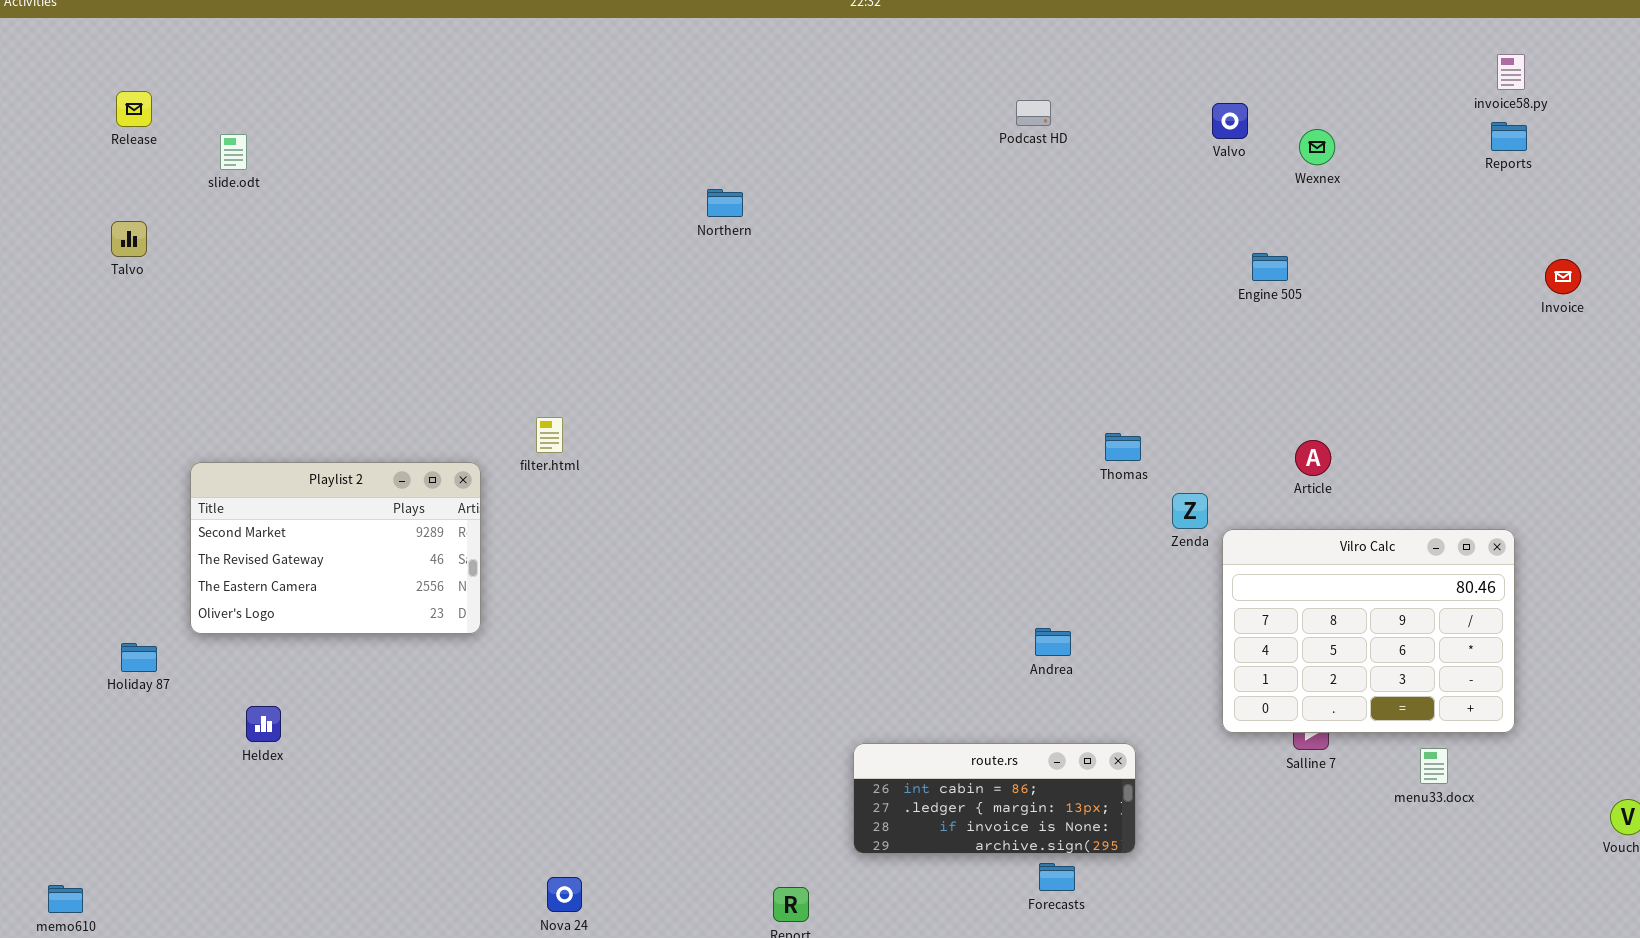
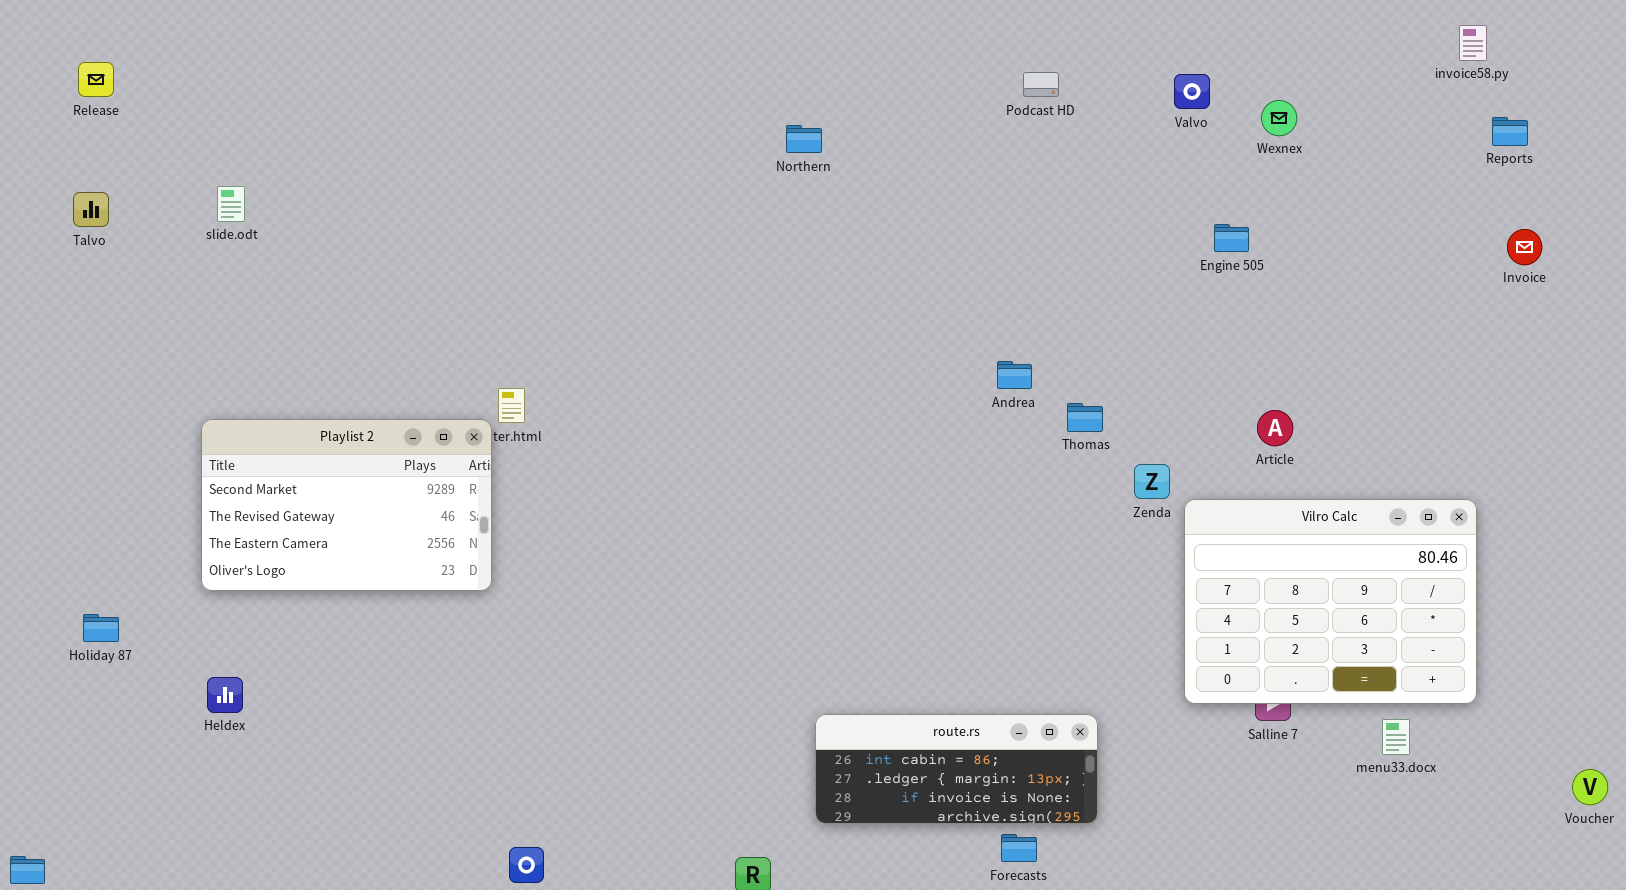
Podcast HD: [1016,100,1051,126] -> [1023,72,1059,97], moved
Reports: [1491,122,1527,151] -> [1492,117,1528,146], moved
slide.odt: [220,134,247,170] -> [217,186,245,222], moved
Northern: [707,189,743,217] -> [786,125,822,153], moved
Playlist 2: [190,462,481,634] -> [201,419,492,591], moved
Andrea: [1035,628,1071,656] -> [997,361,1032,389], moved

